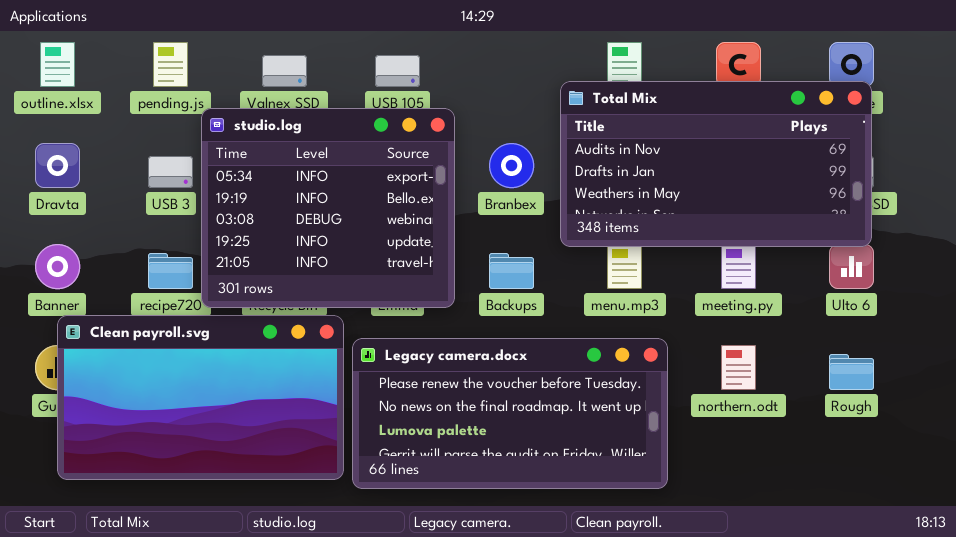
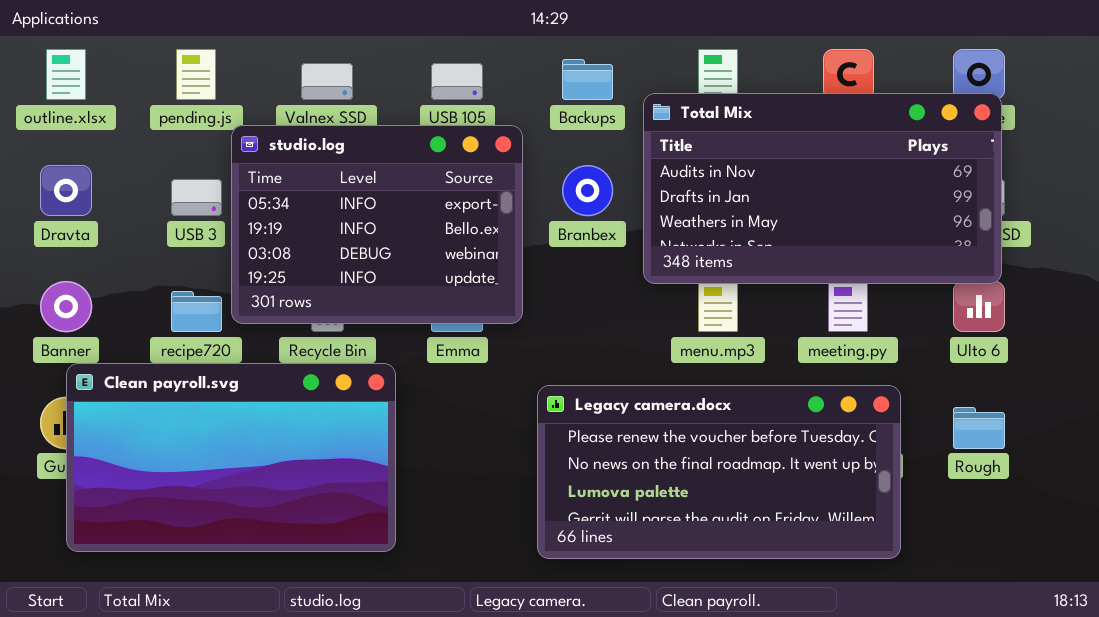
studio.log: [201,108,455,308] -> [231,125,523,324], resized
Backups: [489,253,534,289] -> [562,59,613,100], moved
Legacy camera.docx: [352,338,668,489] -> [537,385,901,559], moved

